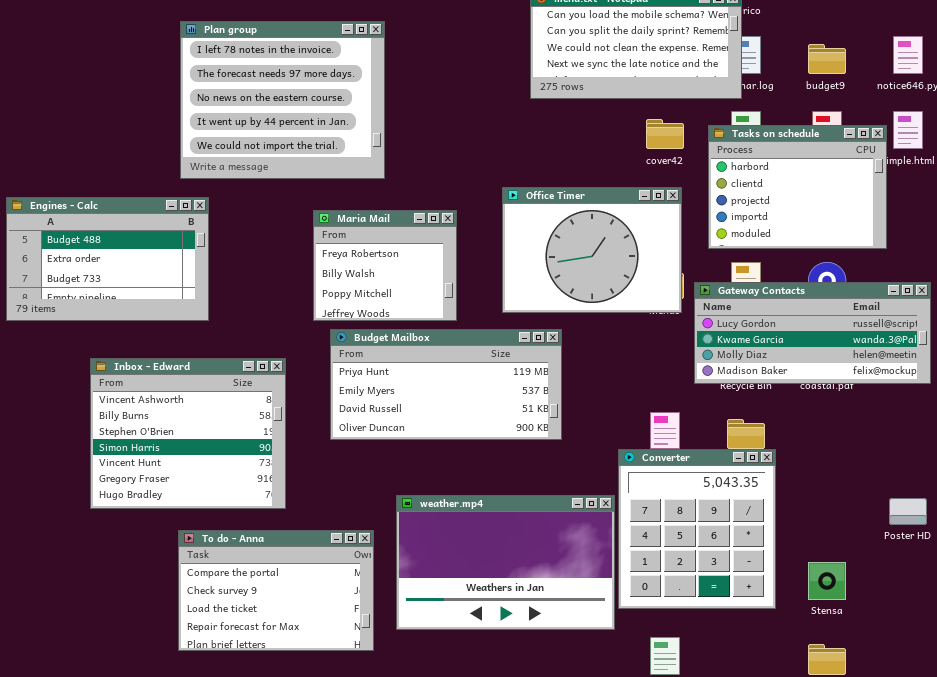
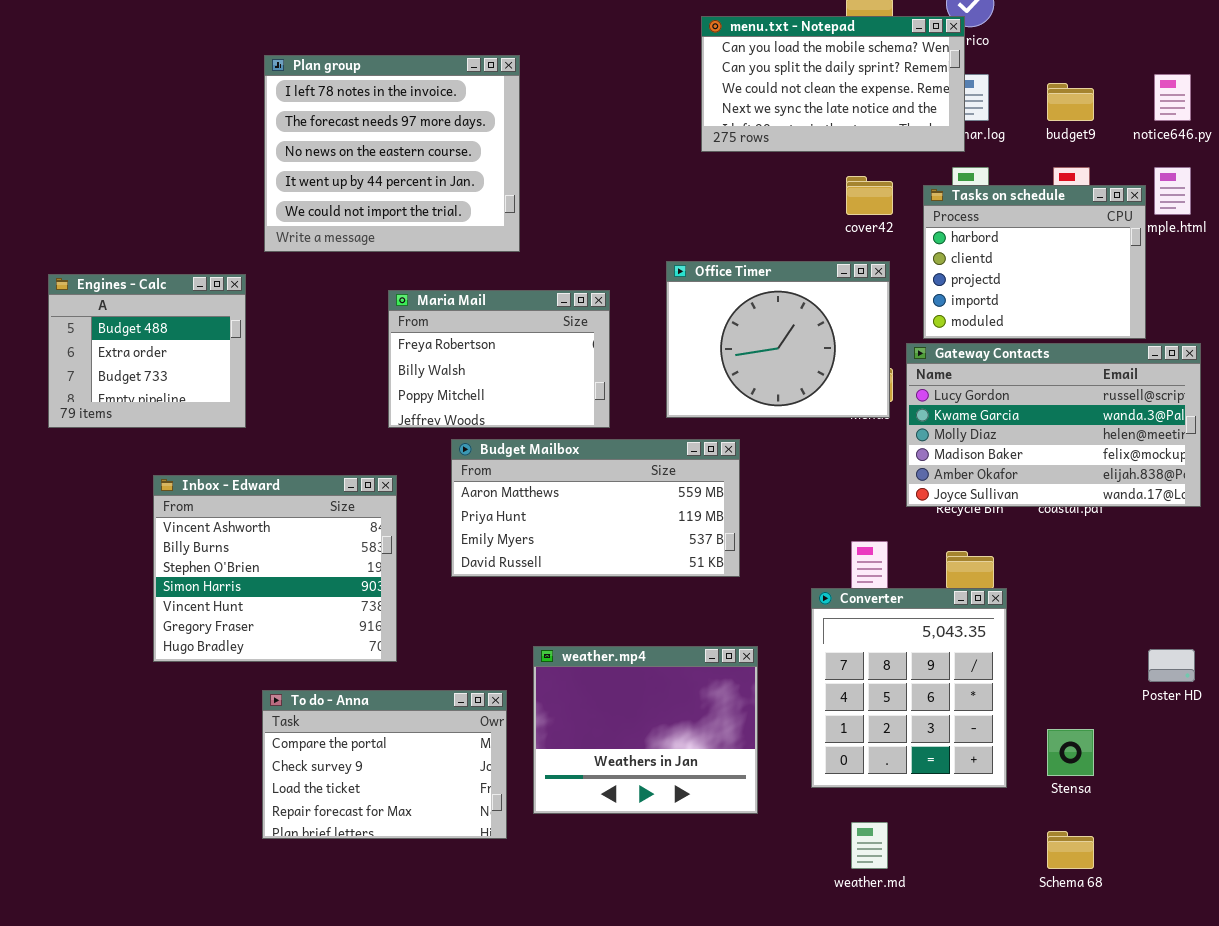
Engines - Calc: [6,197,209,321] -> [48,274,246,428], resized
Maria Mail: [313,210,457,321] -> [388,290,610,428], resized
Gateway Contacts: [694,282,931,384] -> [906,343,1201,507], resized
Budget Mailbox: [330,329,562,440] -> [451,439,740,577], scrolled up 1 row
weather.mp4: [396,495,615,630] -> [533,646,758,814], resized

